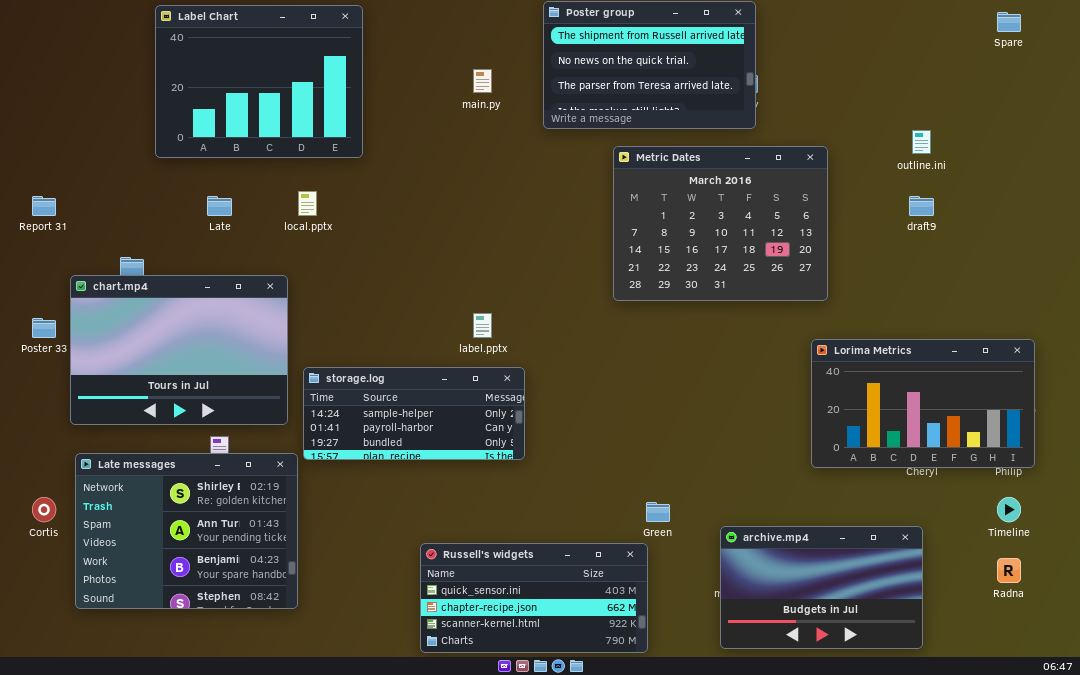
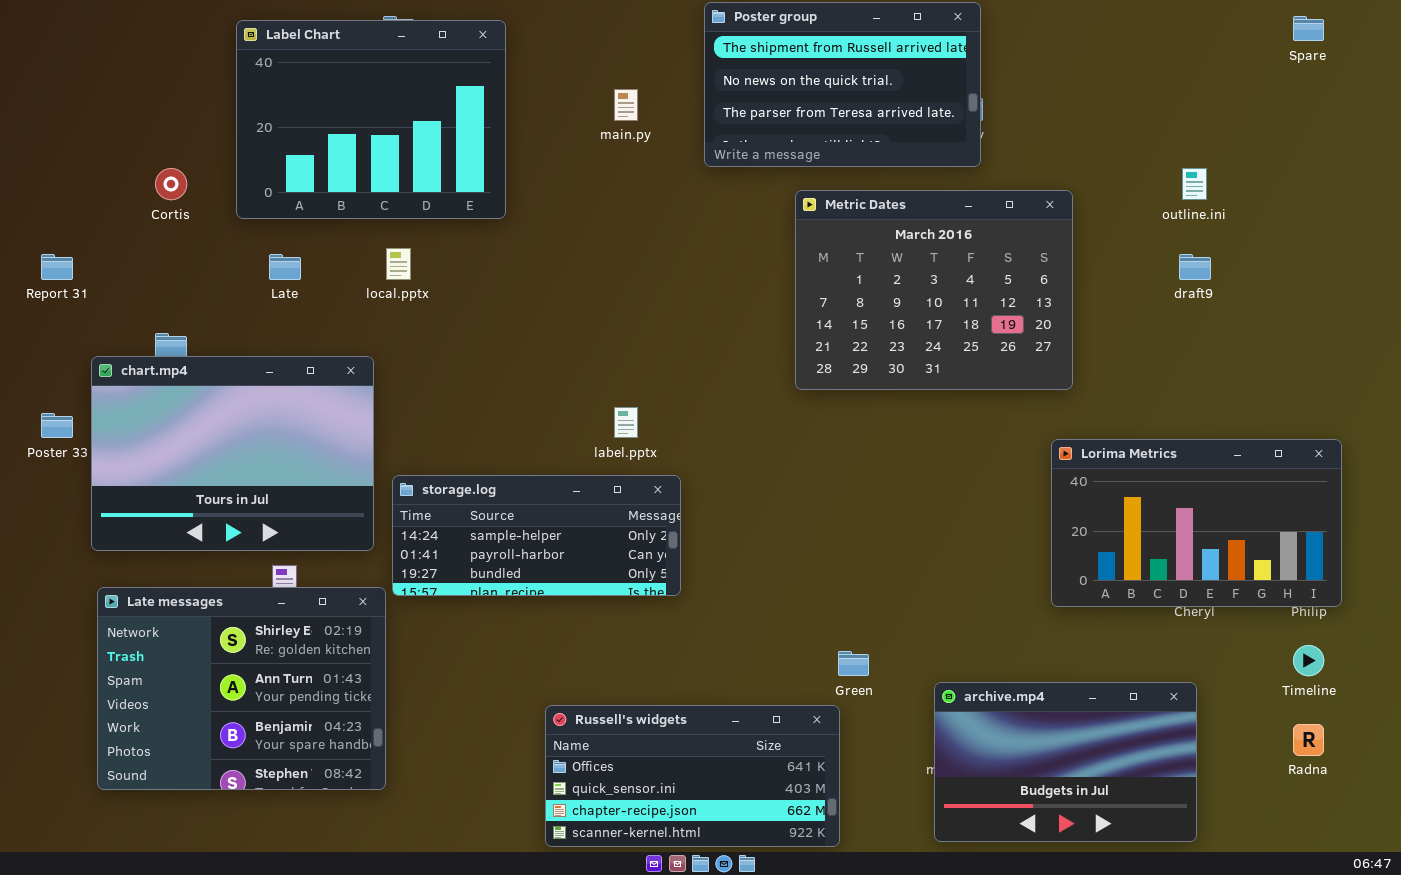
Label Chart: [155,5,363,158] -> [236,20,506,219], moved
Cortis: [32,497,56,522] -> [155,168,187,200], moved
Russell's widgets: [420,543,648,653] -> [545,705,840,847], scrolled up 1 row

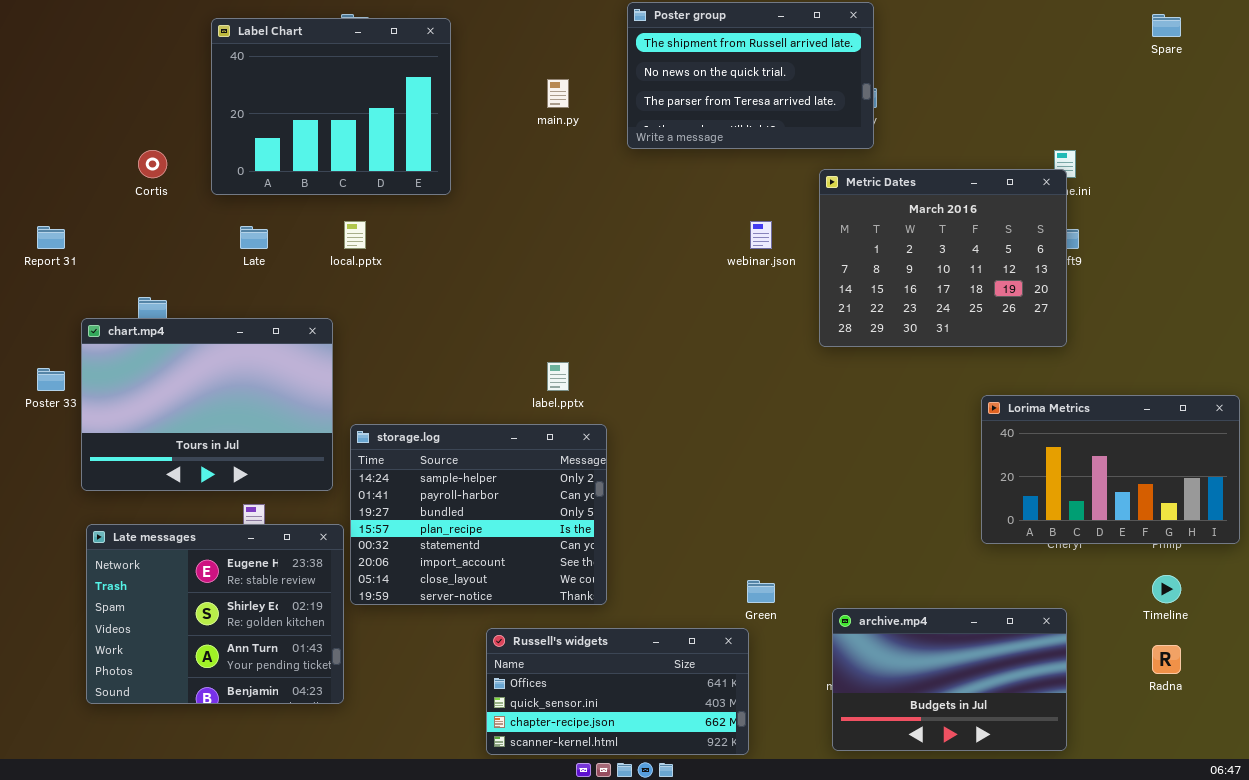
Metric Dates: [795,190,1073,390] -> [819,169,1067,347], moved
Lorima Metrics: [1051,439,1342,607] -> [981,395,1240,544], moved
storage.log: [392,475,681,596] -> [350,424,607,605], resized
Late messages: [97,587,386,790] -> [86,524,344,704], scrolled up 1 row

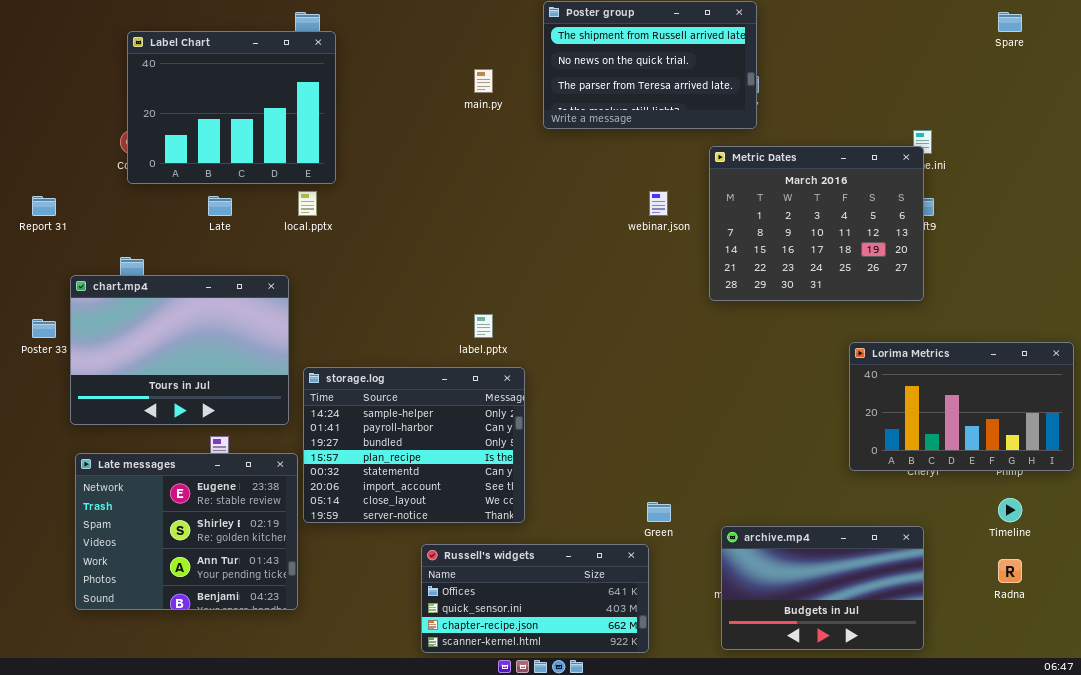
Label Chart: [211,18,451,195] -> [127,31,336,184], moved

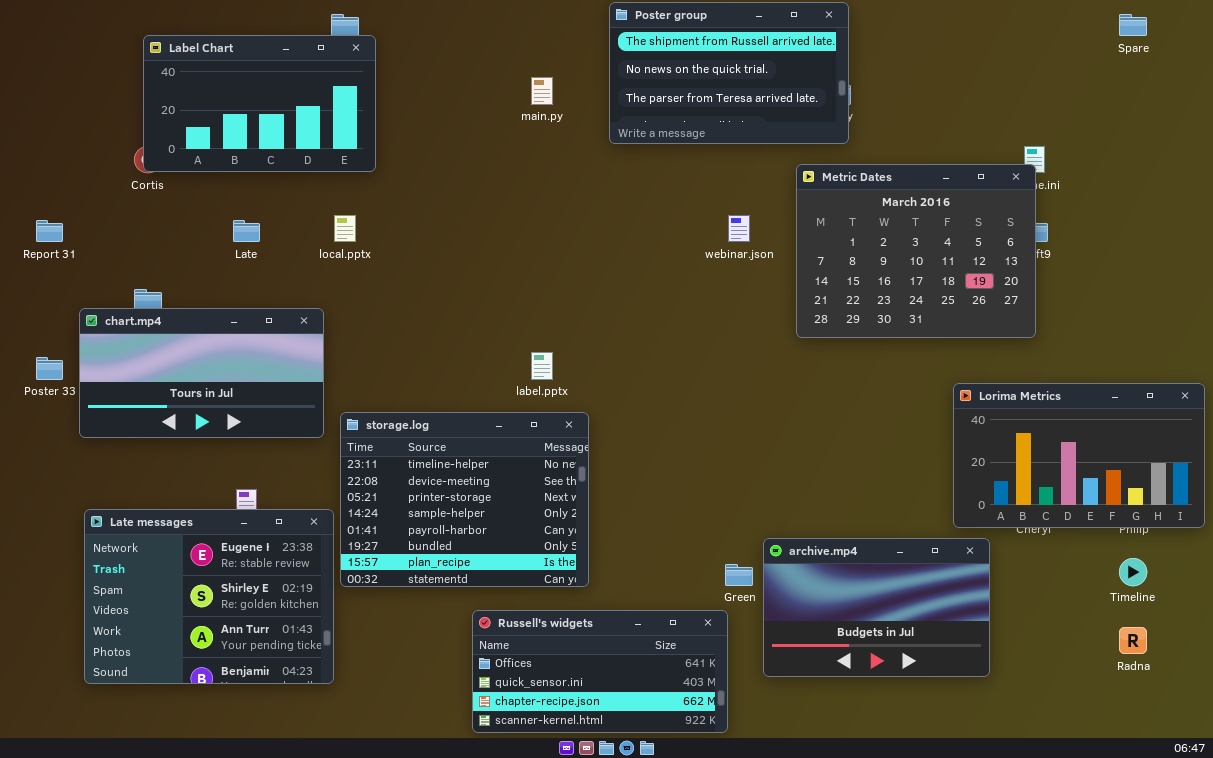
Label Chart: [127,31,336,184] -> [143,35,376,172], resized
chart.mp4: [70,275,289,425] -> [79,308,324,438], resized
storage.log: [303,367,525,523] -> [340,412,589,587], scrolled up 3 rows
archive.mp4: [721,526,924,650] -> [763,538,990,677], moved

